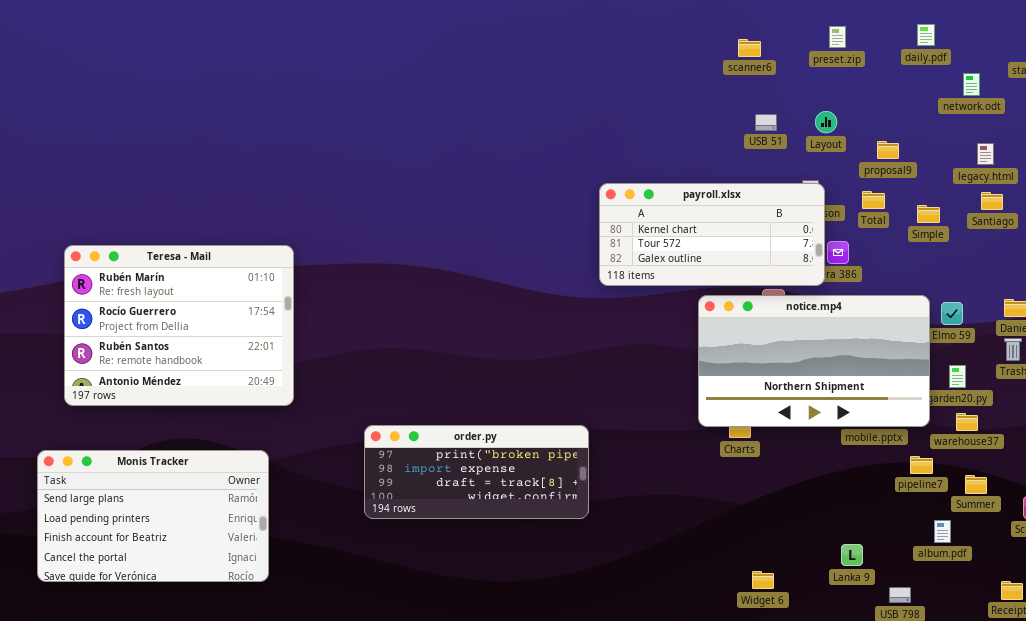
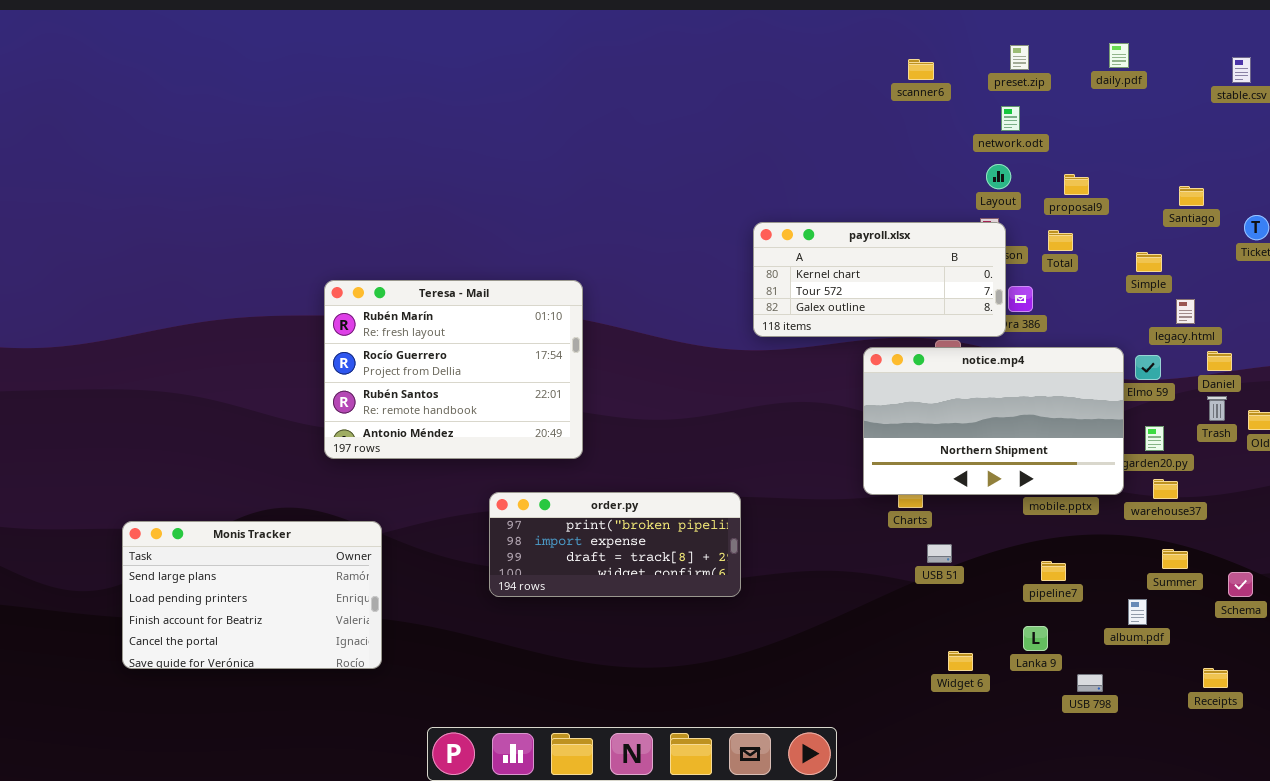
network.odt: [963,73,980,96] -> [1001,106,1020,131], moved
Layout: [815,111,837,133] -> [986,164,1011,189], moved
USB 51: [755,114,777,131] -> [927,544,952,563], moved
legacy.html: [977,143,994,165] -> [1176,299,1195,324], moved
Santiago: [981,192,1003,210] -> [1179,186,1204,206], moved
Simple: [917,205,940,223] -> [1136,252,1162,272], moved
Teresa - Mail: [64,245,294,406] -> [324,280,583,459], moved
pipeline7: [910,456,933,474] -> [1041,561,1066,581], moved
Widget 6: [752,571,774,589] -> [948,651,973,671], moved

